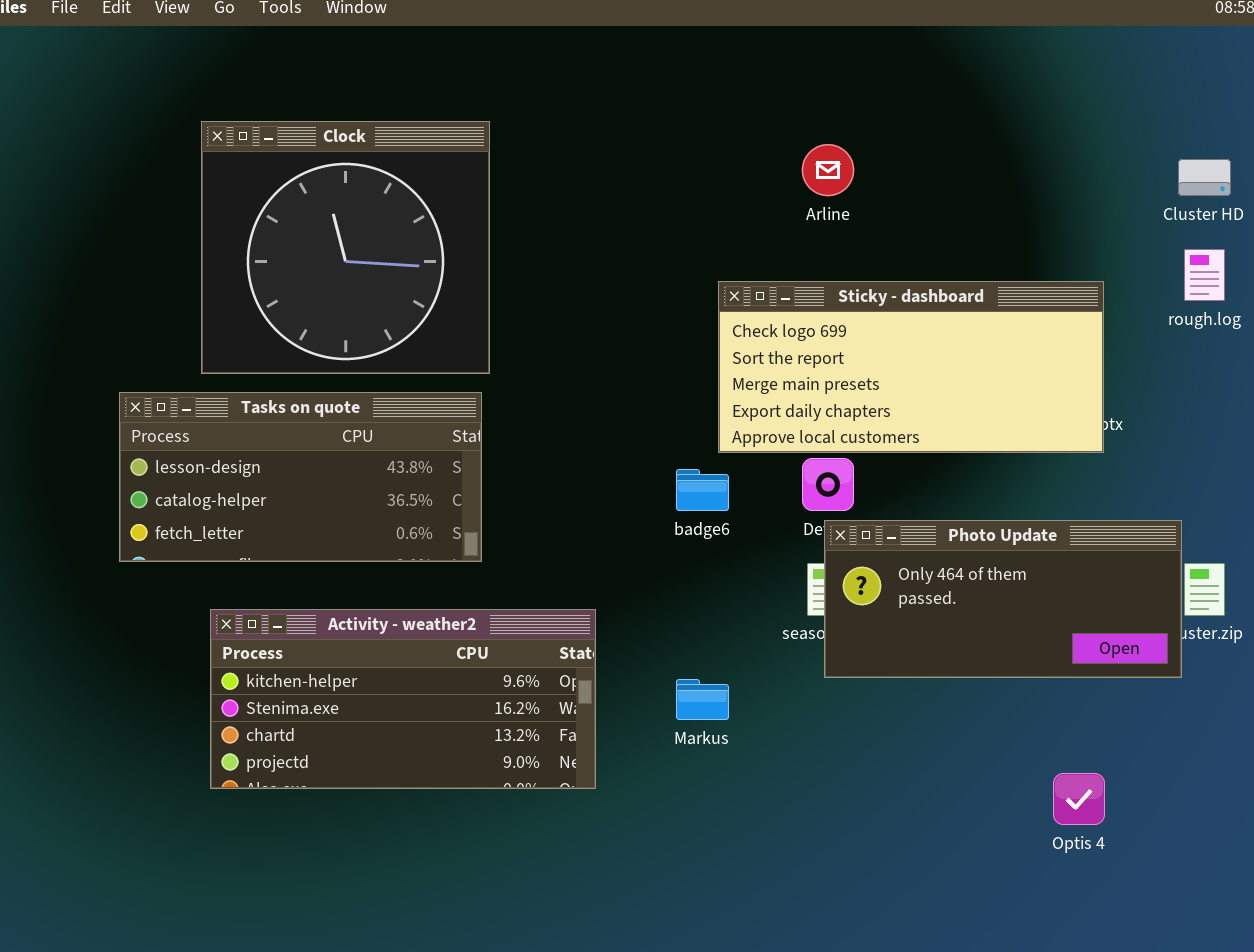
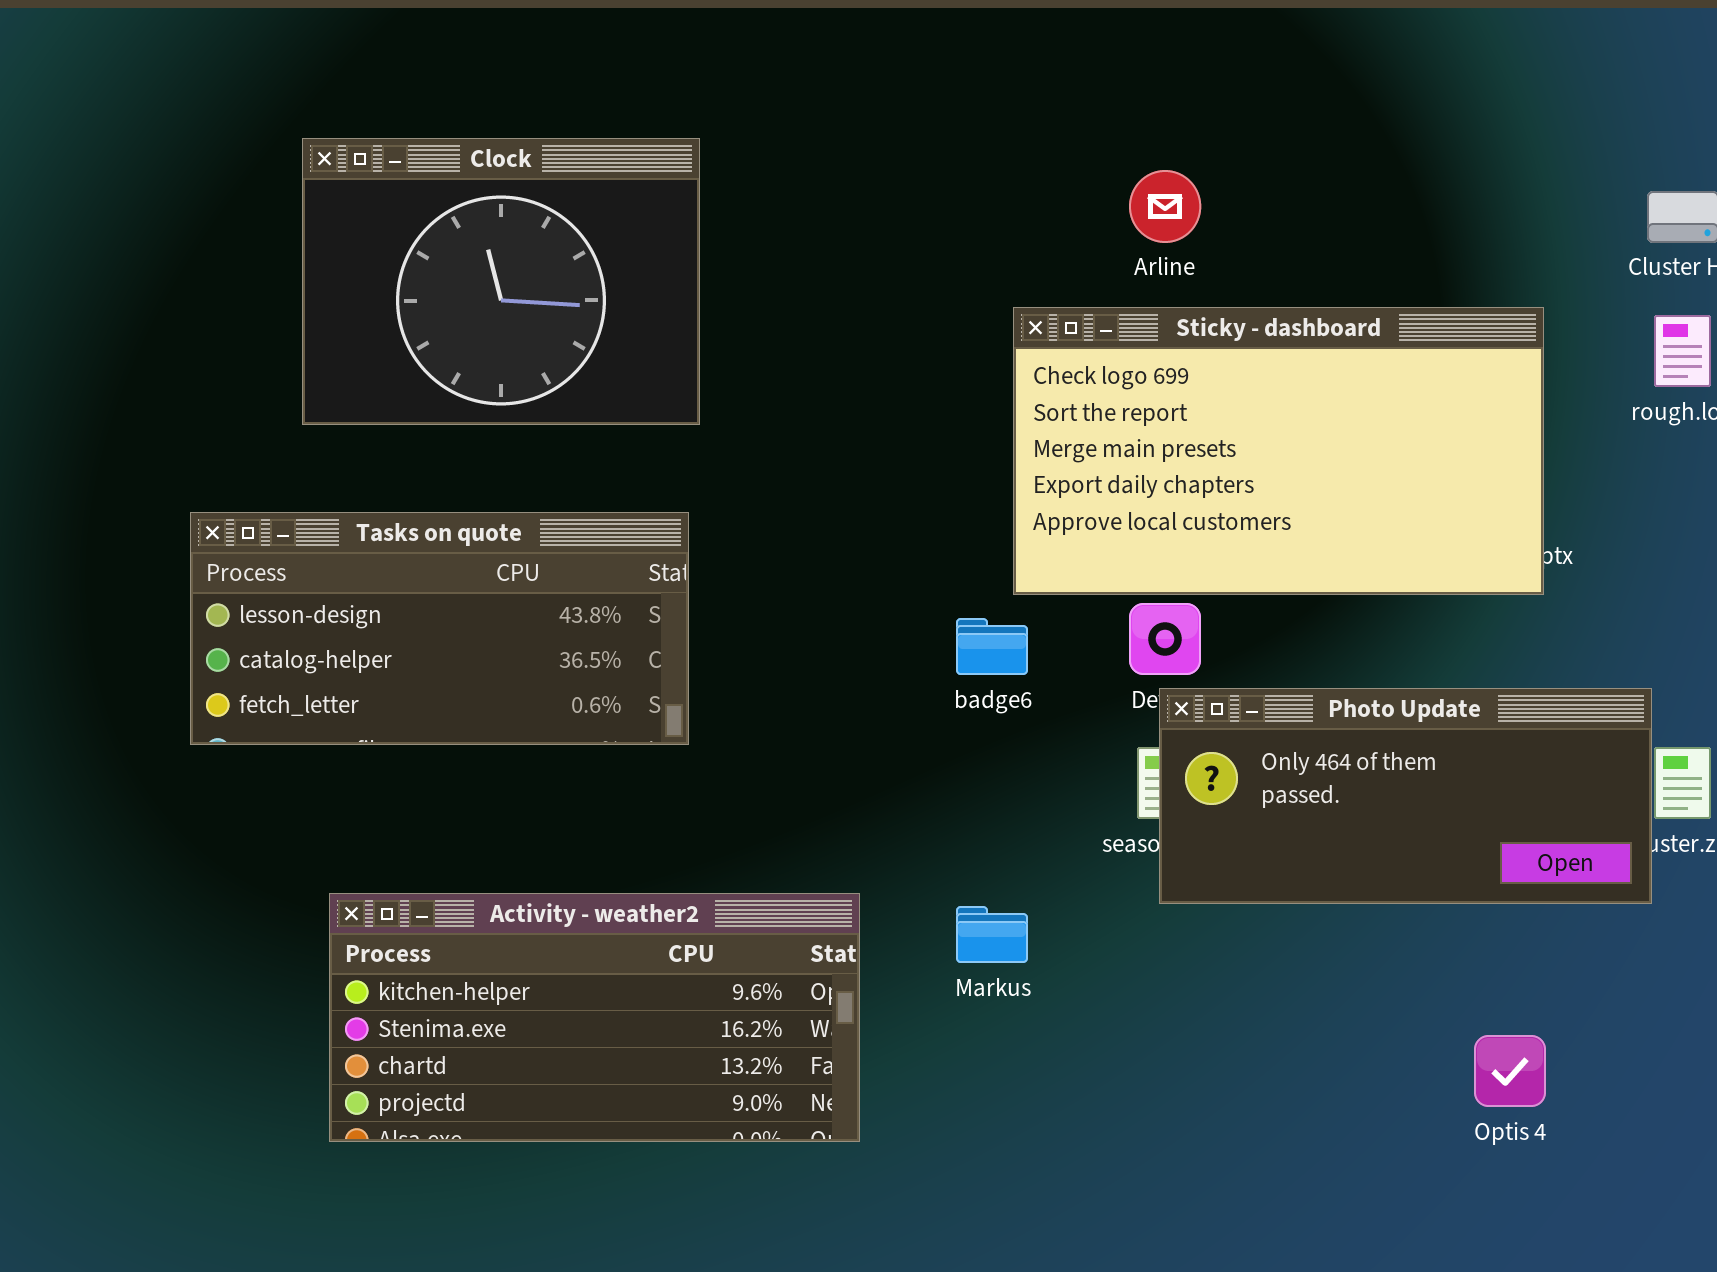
Clock: [201,121,490,374] -> [302,138,700,425], resized
Sticky - dashboard: [718,281,1104,453] -> [1013,307,1544,595], resized
Activity - weather2: [210,609,596,789] -> [329,893,860,1142], moved

